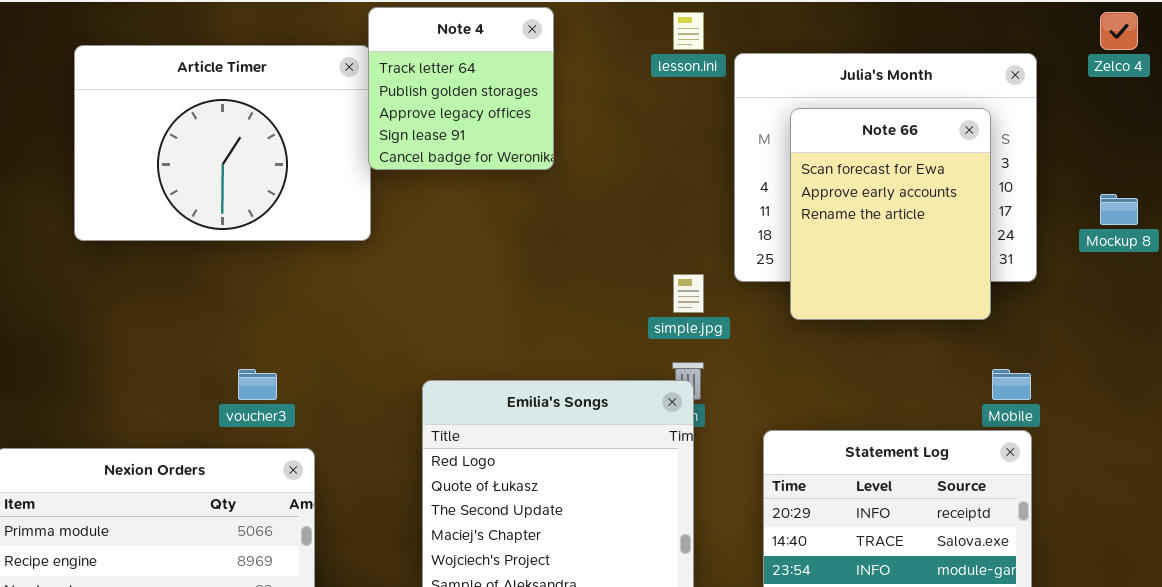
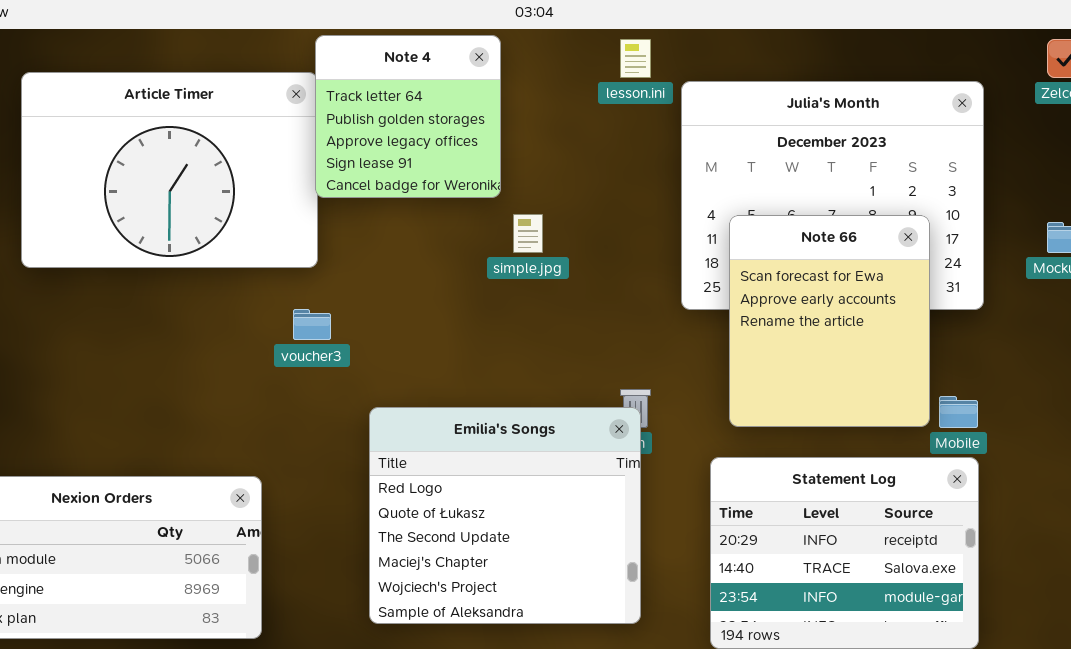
Note 66: [790,108,991,320] -> [729,215,930,427], moved
simple.jpg: [673,274,704,313] -> [513,214,543,253], moved
voucher3: [238,369,277,400] -> [293,309,331,340], moved

